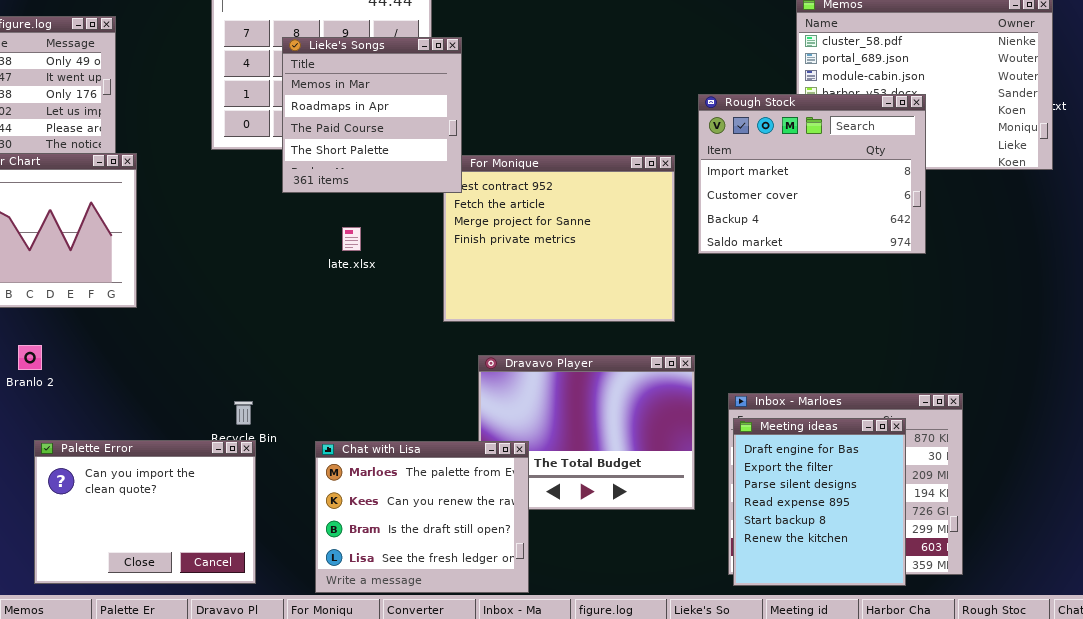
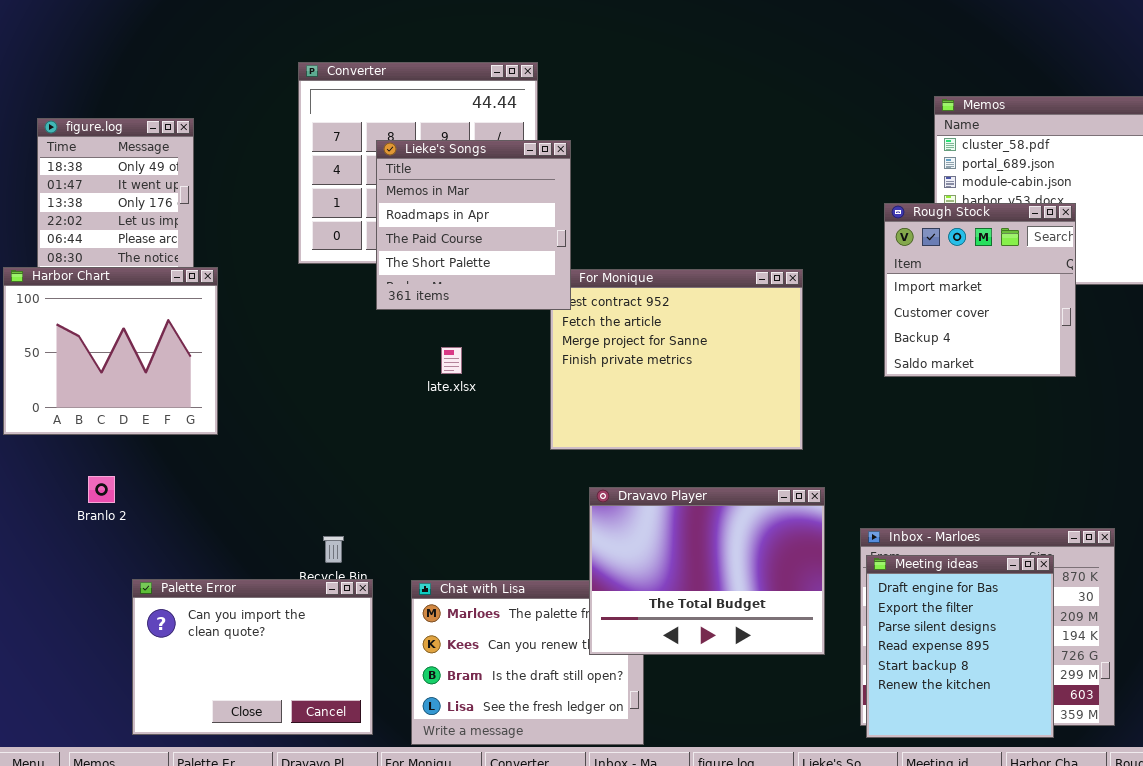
Rough Stock: [698,94,926,254] -> [884,203,1076,377], resized
Dravavo Player: [478,355,695,510] -> [589,487,825,655], raised
Palette Error: [34,440,256,584] -> [132,579,373,735], moved

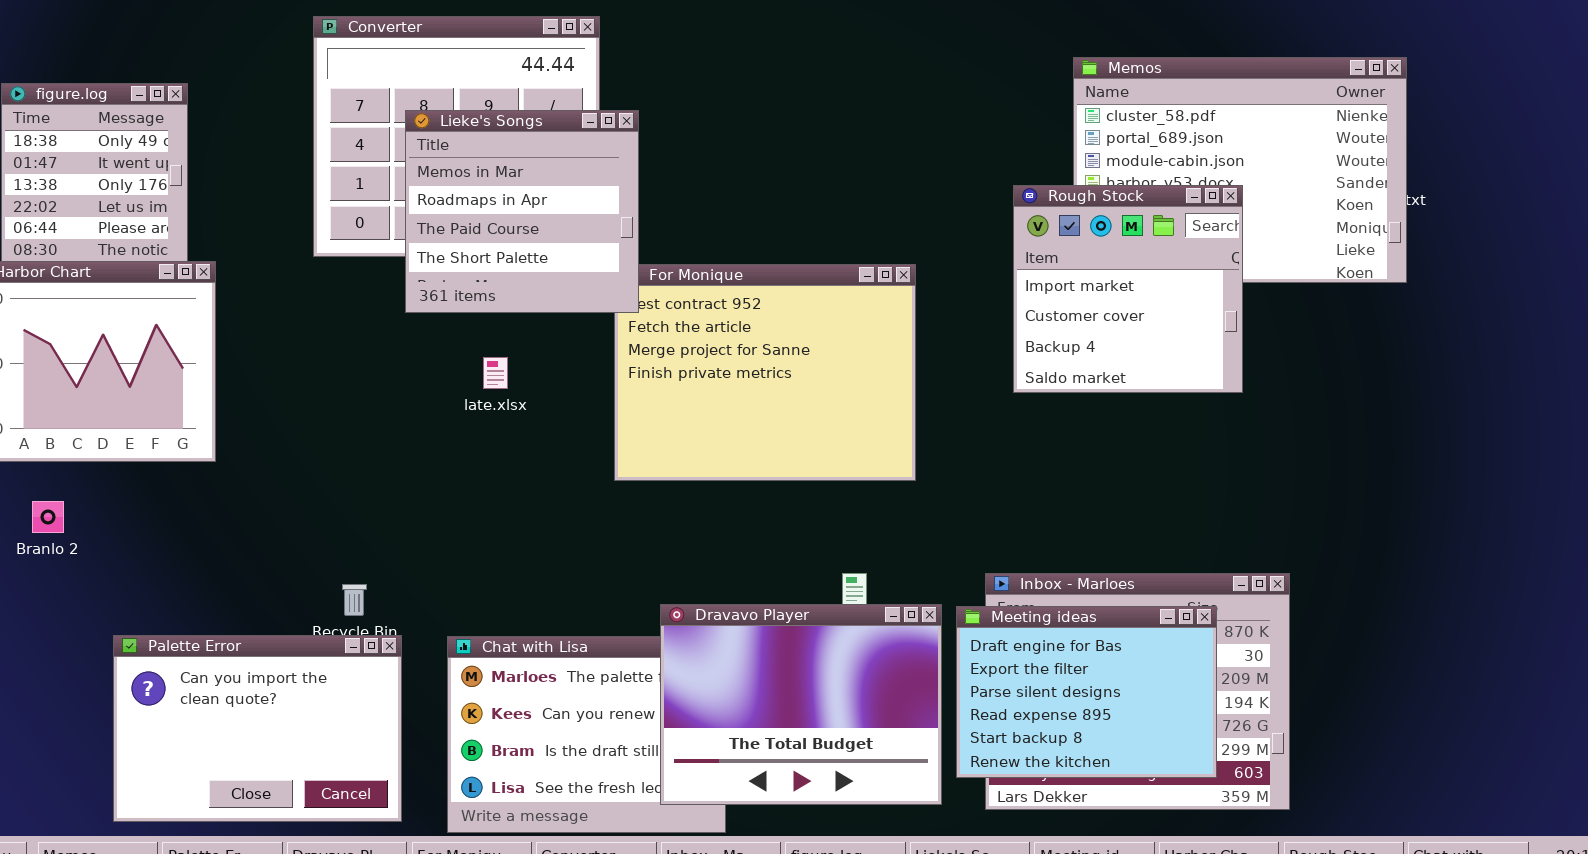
Branlo 2: [88,476,115,503] -> [32,501,64,533], moved
Dravavo Player: [589,487,825,655] -> [660,604,942,805], moved
Meeting ideas: [866,555,1054,738] -> [956,606,1217,778], resized

